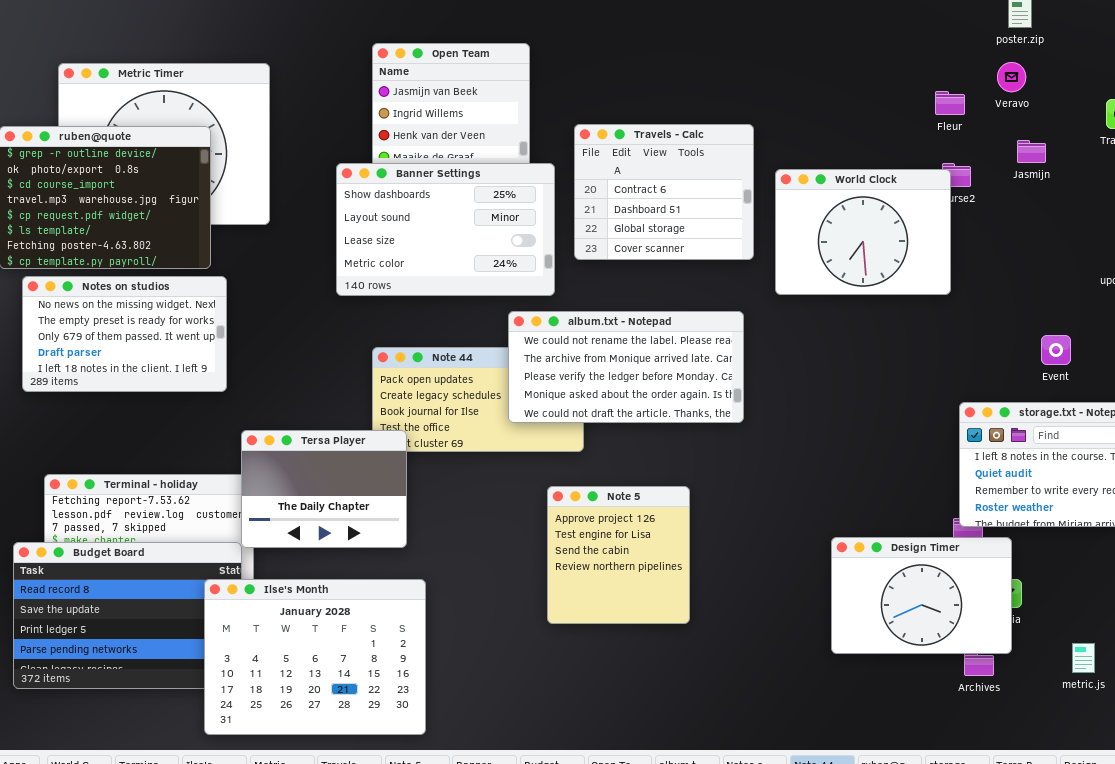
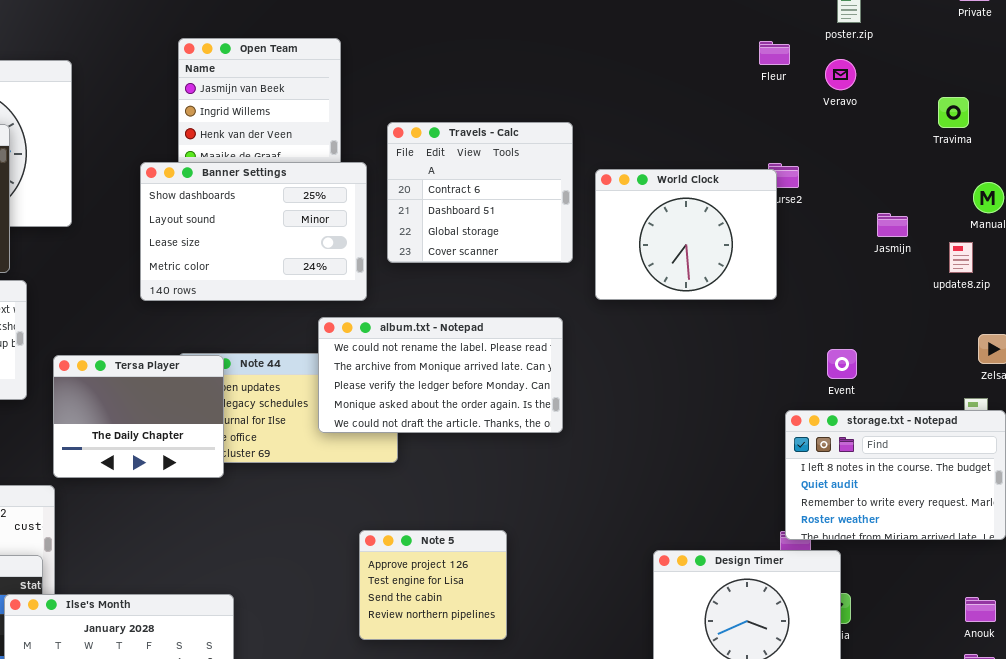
Fleur: [935,91,965,115] -> [759,41,790,65], moved
Jasmijn: [1017,140,1046,163] -> [877,213,908,237], moved
Event: [1041,335,1071,365] -> [827,349,857,379], moved
Tersa Player: [241,430,407,548] -> [53,355,224,478], moved
Note 5: [547,486,690,624] -> [359,530,507,640], resized

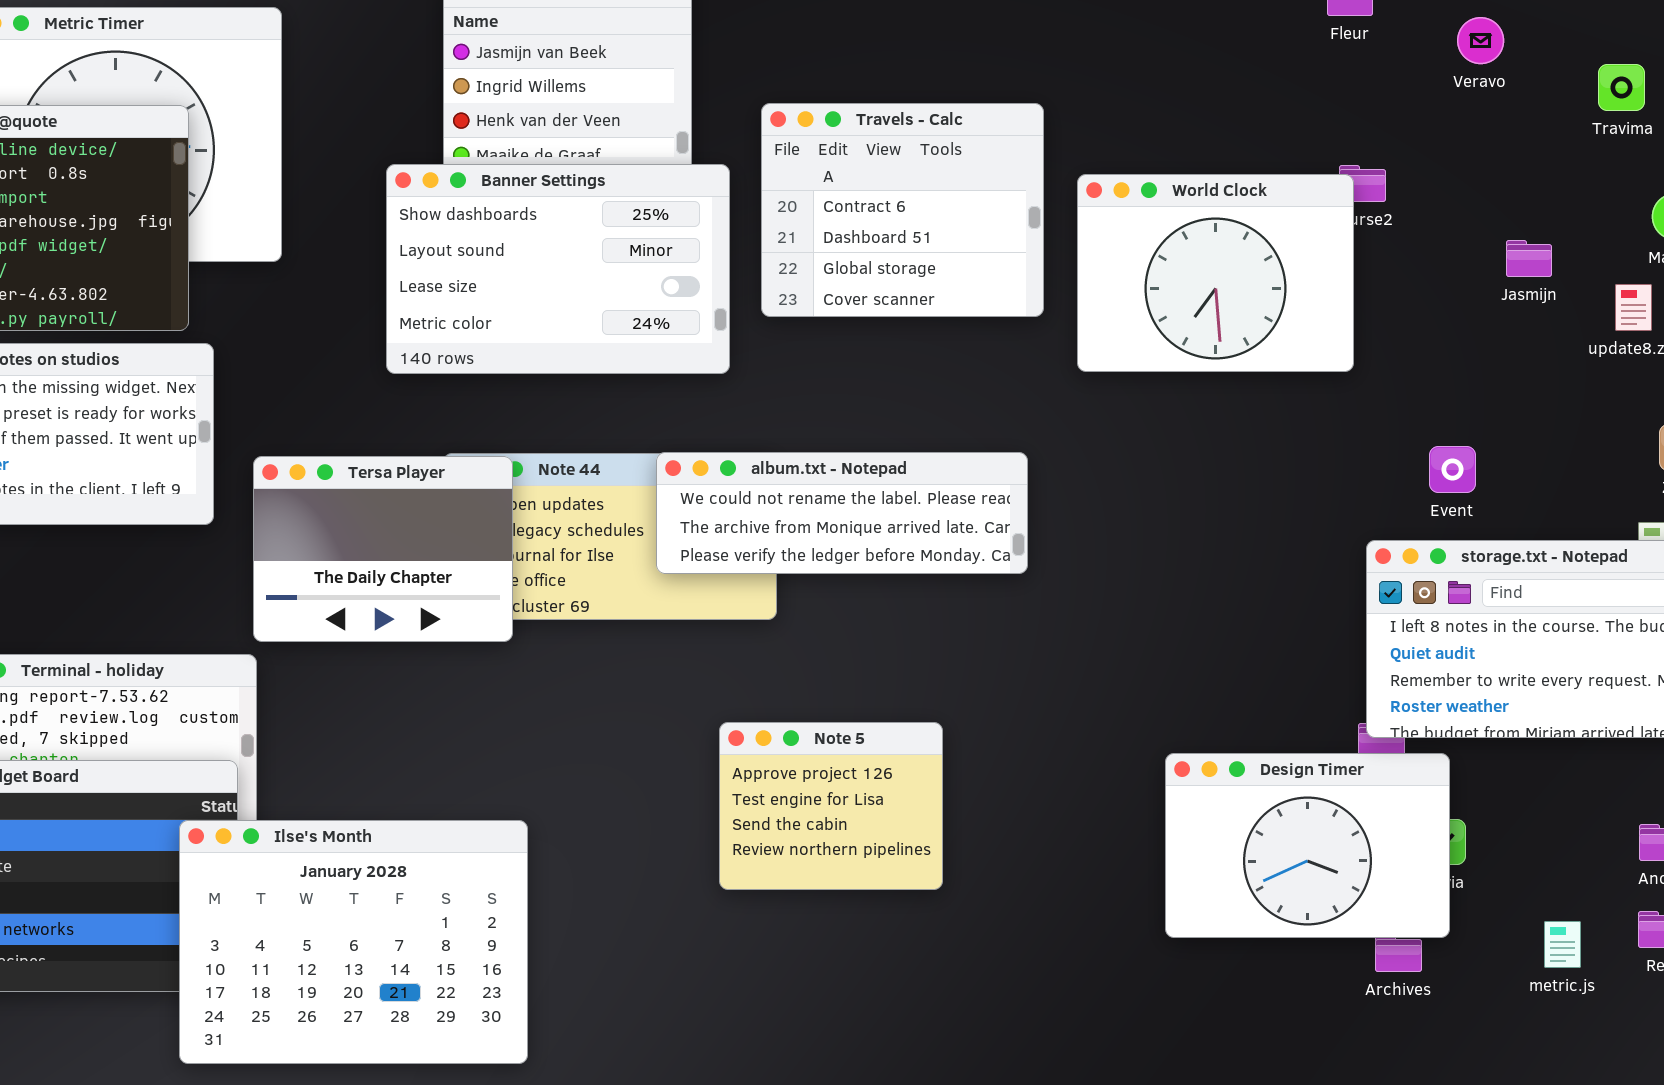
Veravo: [825,59,856,90] -> [1457,17,1504,64], moved
album.txt - Notepad: [318,317,563,433] -> [656,452,1028,574], resized

